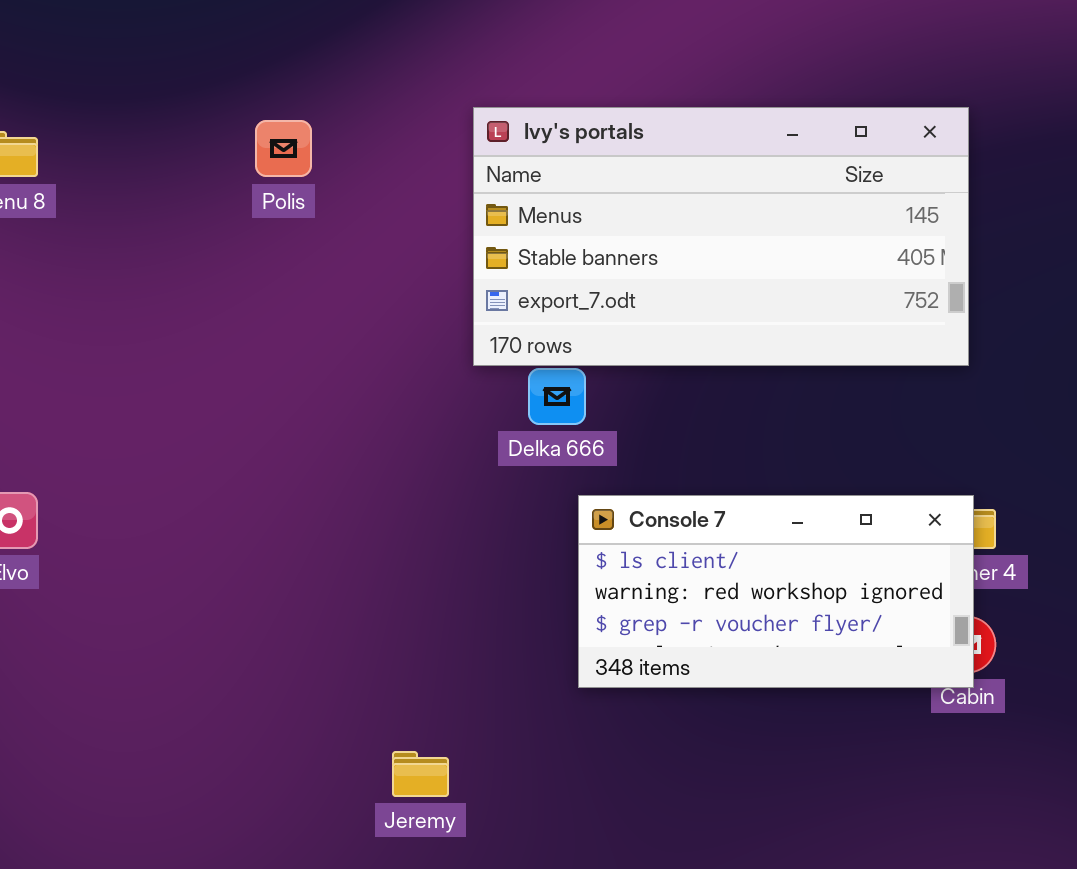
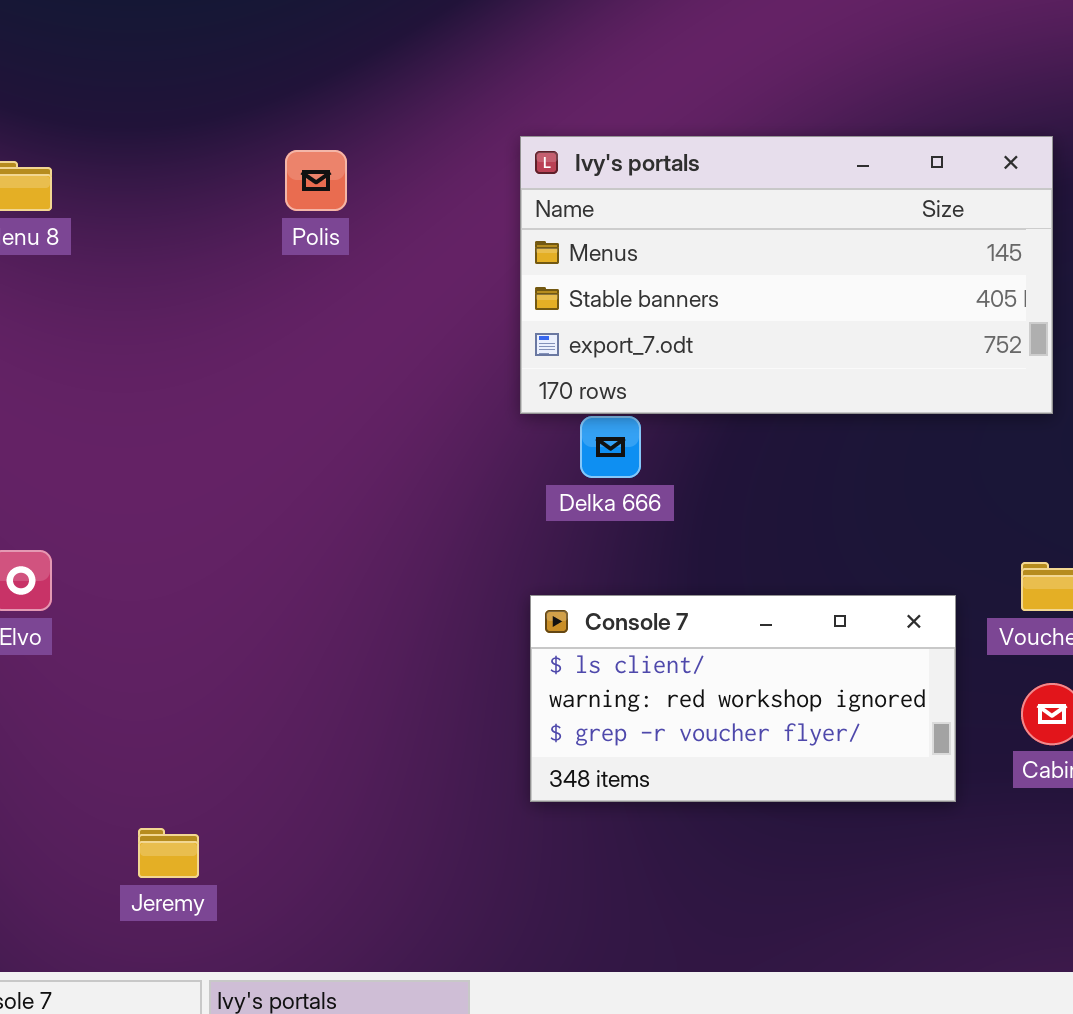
Console 7: [578,495,974,688] -> [530,595,956,802], moved
Jeremy: [392,751,449,797] -> [138,828,199,878], moved

